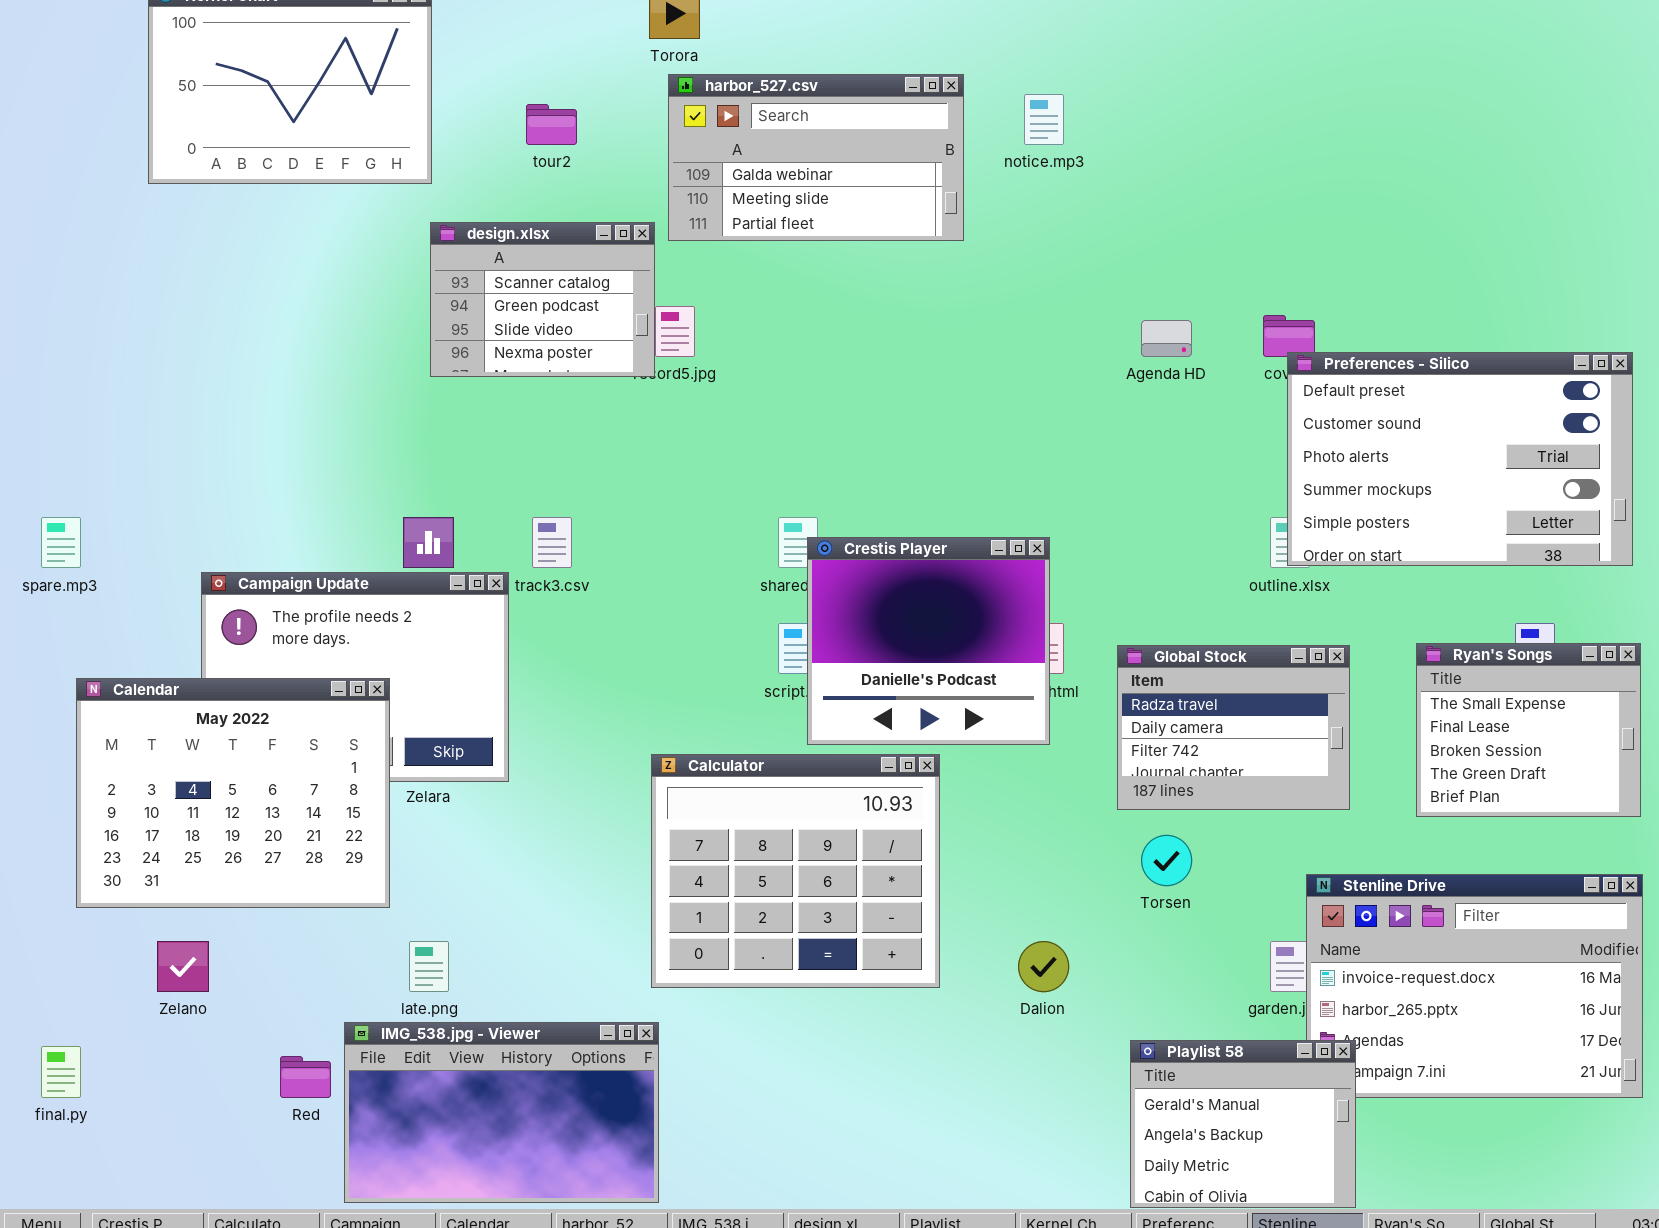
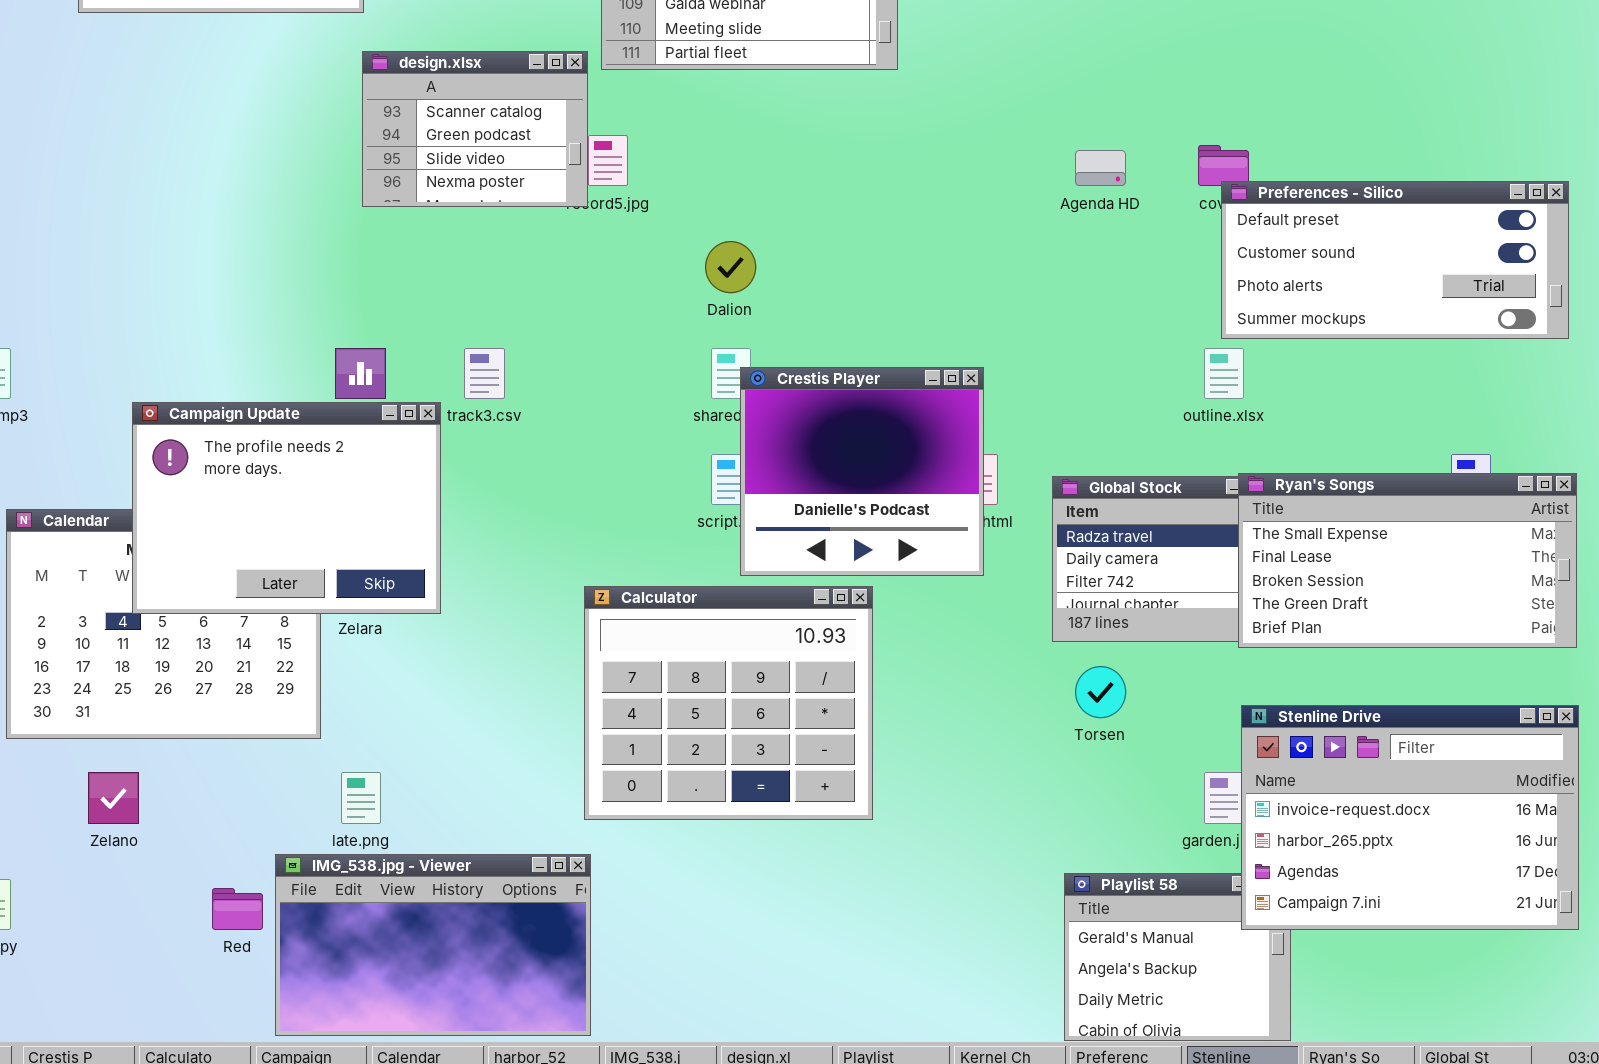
Preferences - Silico: [1287,352,1633,566] -> [1221,181,1569,339], resized
Campaign Update: [201,572,509,782] -> [132,402,441,614], raised
Ryan's Songs: [1416,643,1641,817] -> [1238,473,1577,648], resized
Stenline Drive: [1306,874,1643,1098] -> [1241,705,1579,930], raised
Dalion: [1018,941,1069,992] -> [705,241,756,293], moved

